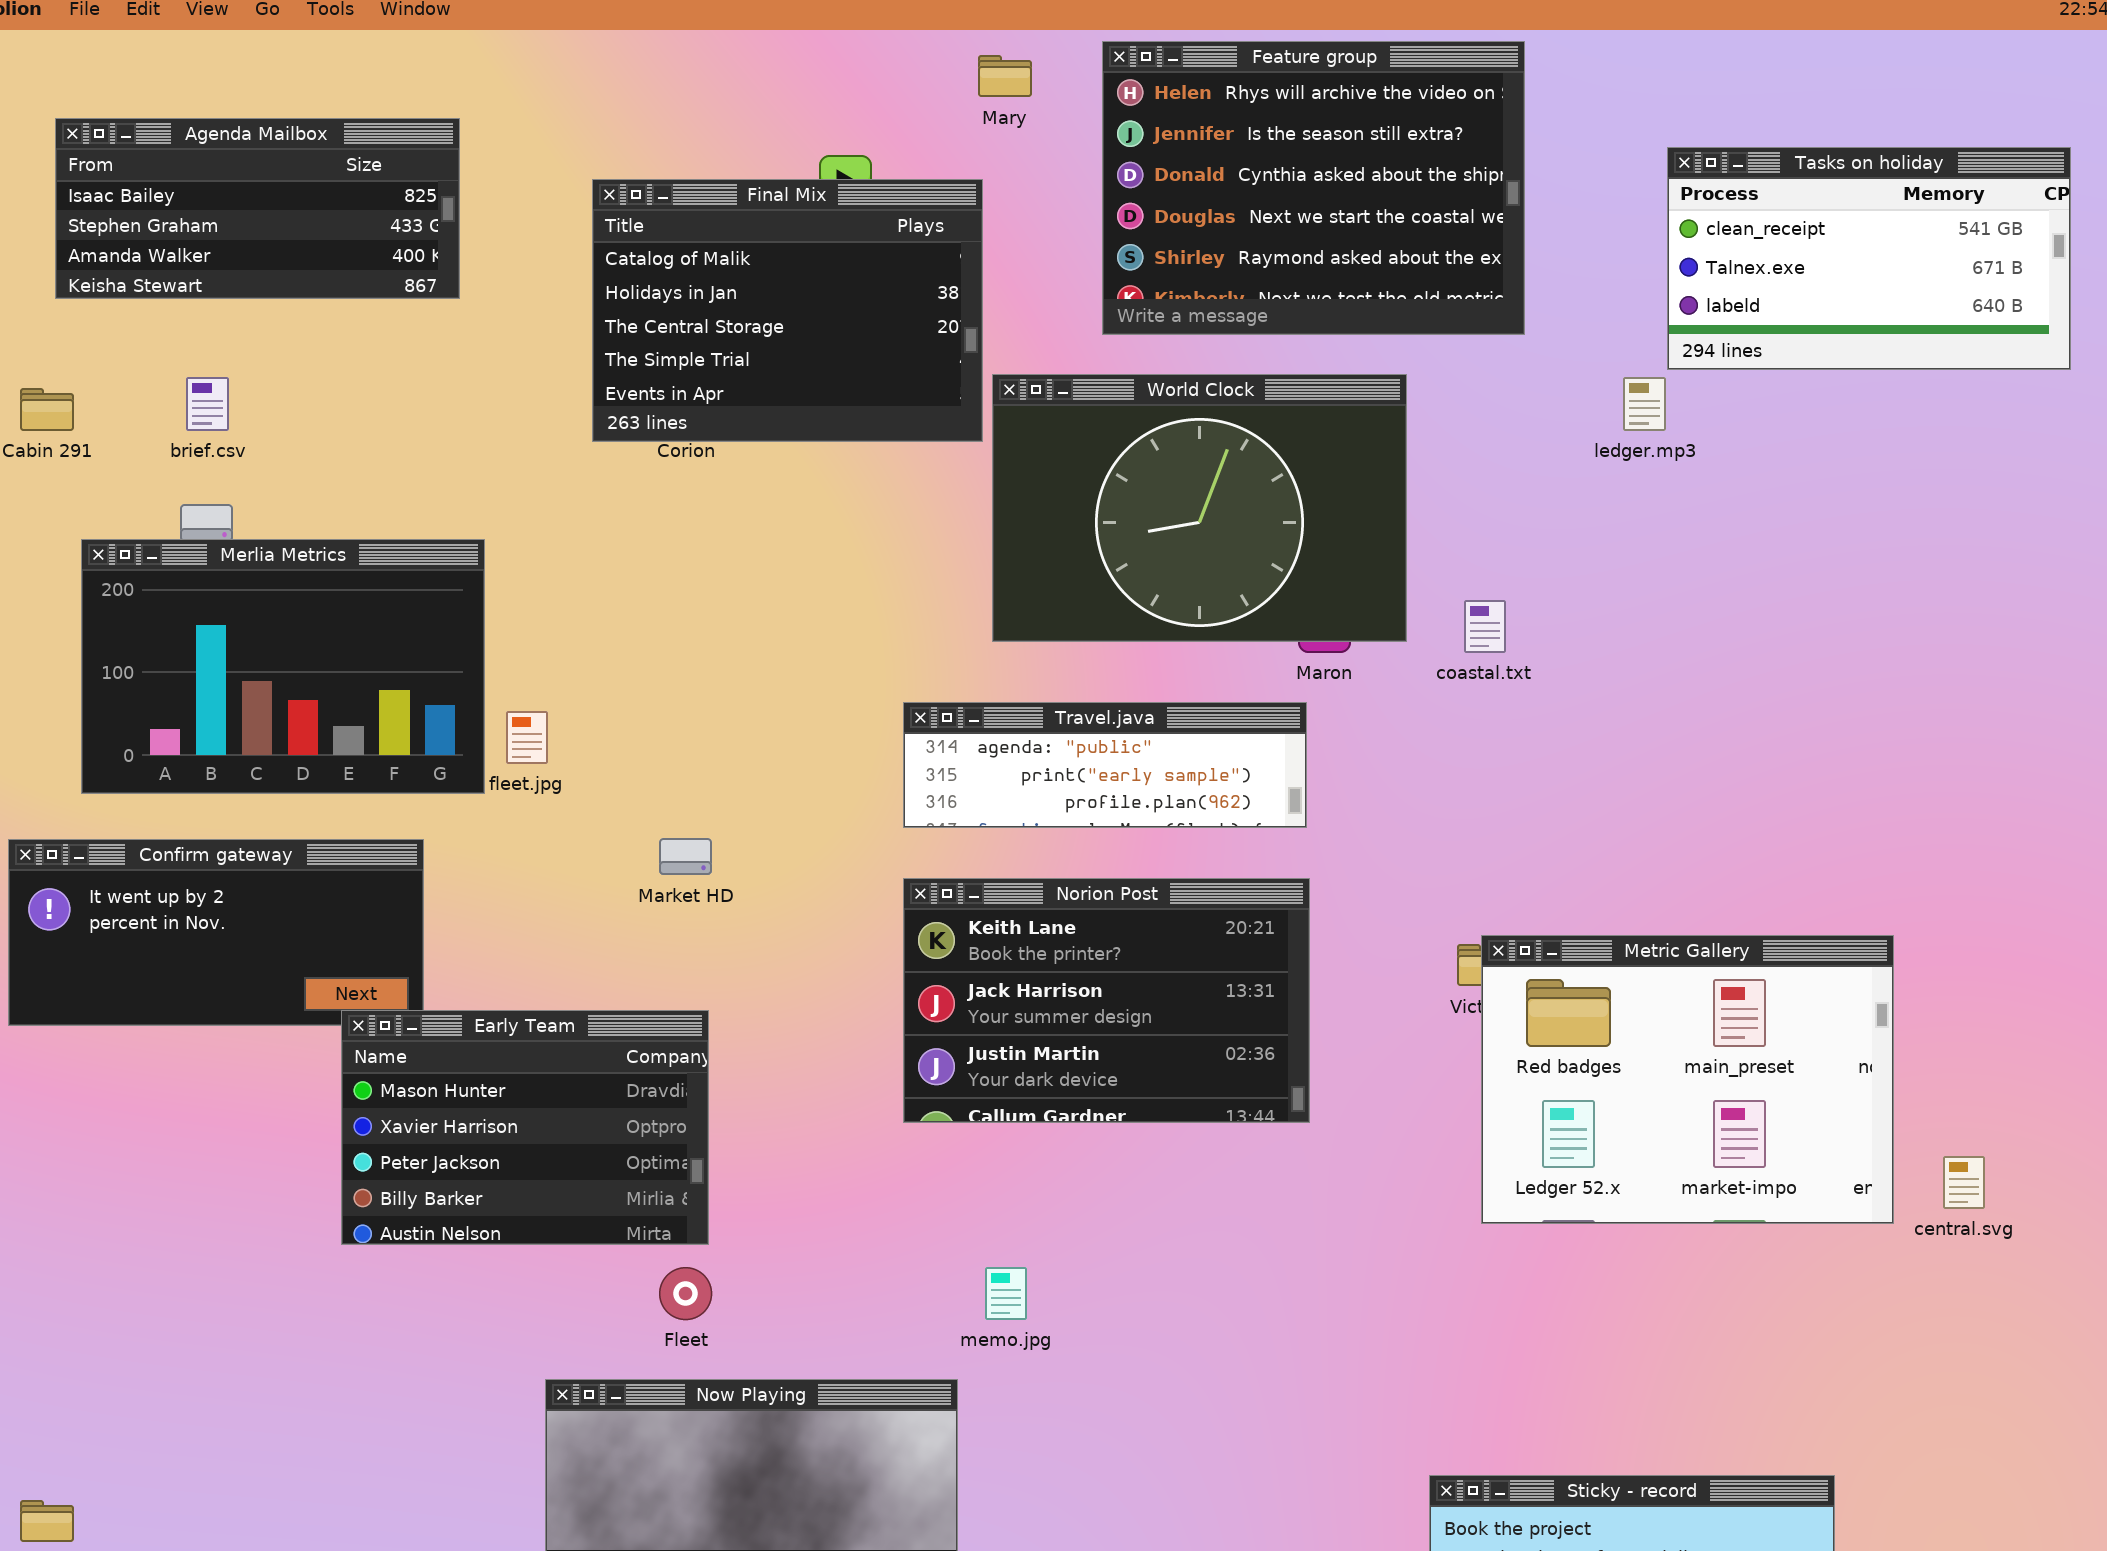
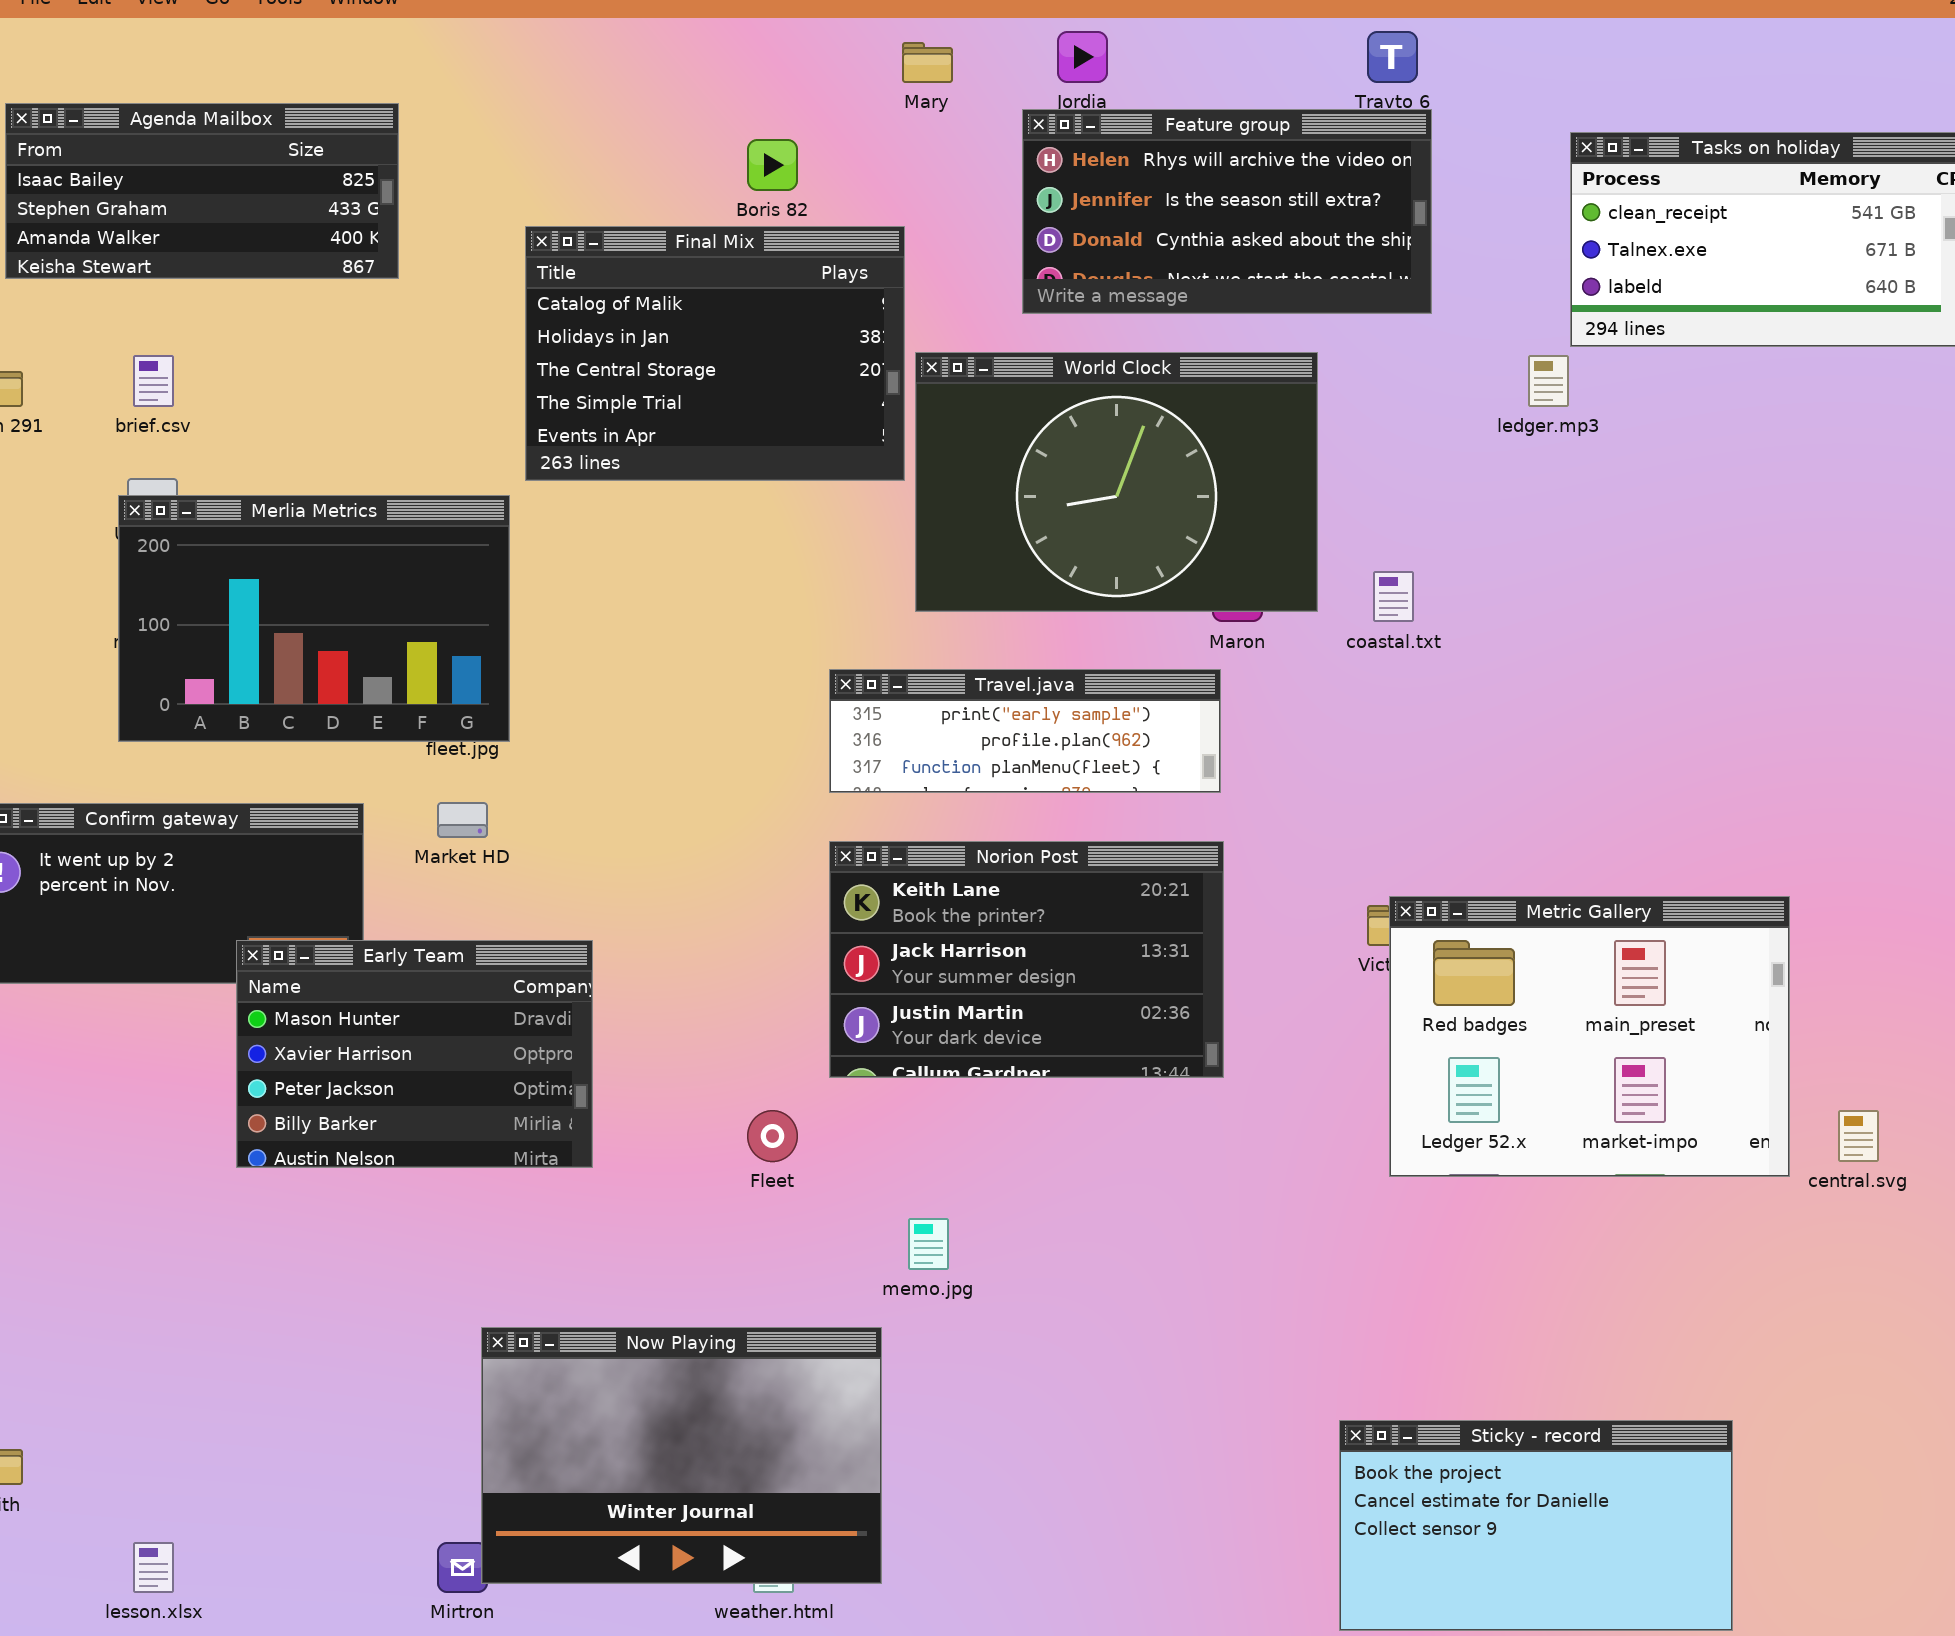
Feature group: [1102,41,1525,335] -> [1022,109,1432,314], resized
Final Mix: [592,179,983,442] -> [525,226,905,481], moved
Merlia Metrics: [81,539,485,794] -> [118,495,510,742], moved
Travel.java: [903,702,1307,828] -> [829,669,1221,793], scrolled down 1 row
Market HD: [659,838,712,875] -> [437,802,488,838], moved
Early Team: [341,1010,709,1245] -> [236,940,593,1168], moved
Fleet: [659,1267,712,1320] -> [747,1110,798,1162], moved

